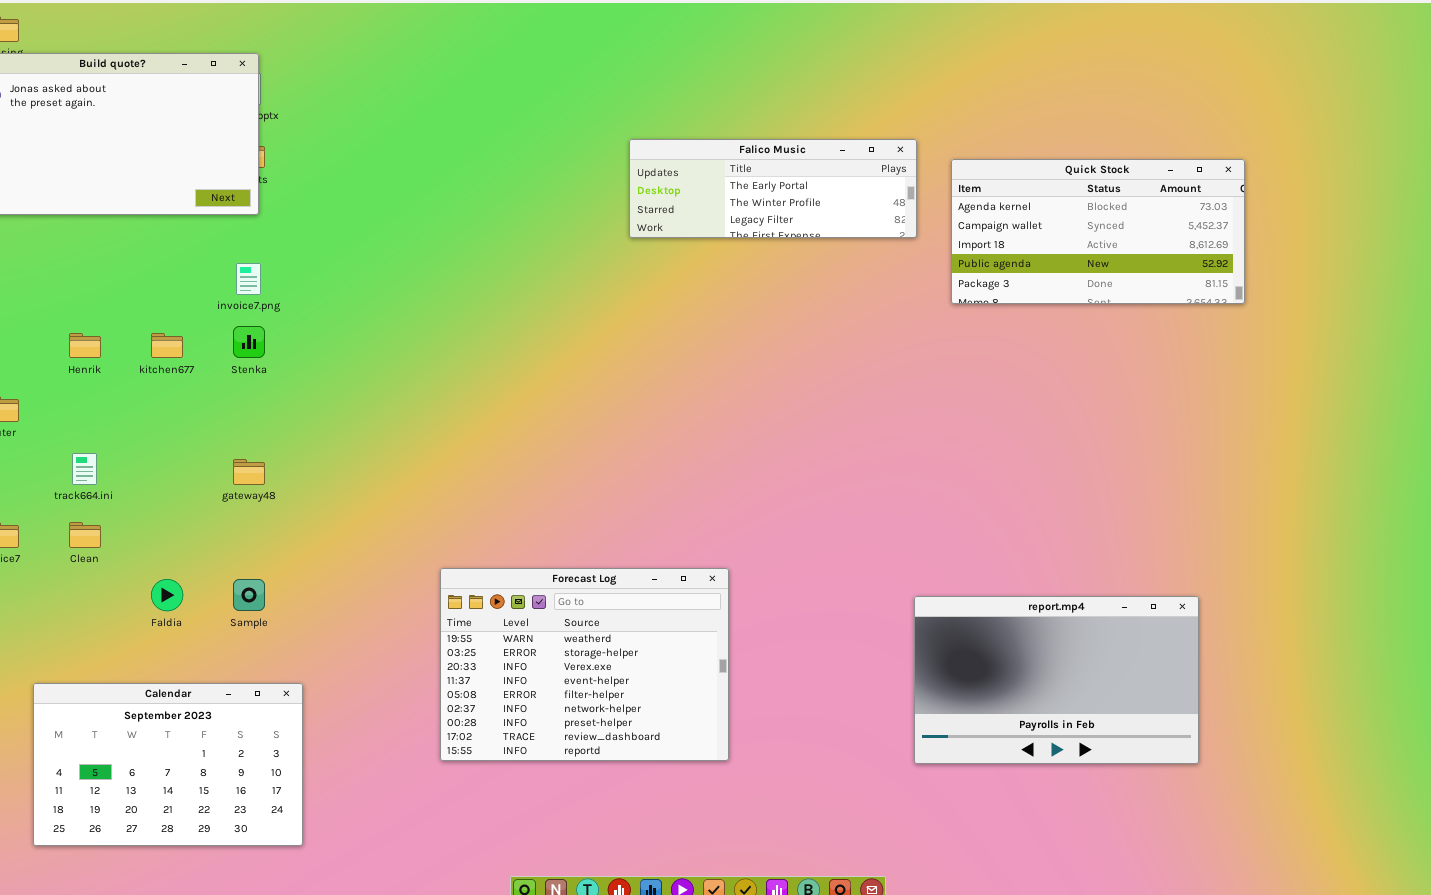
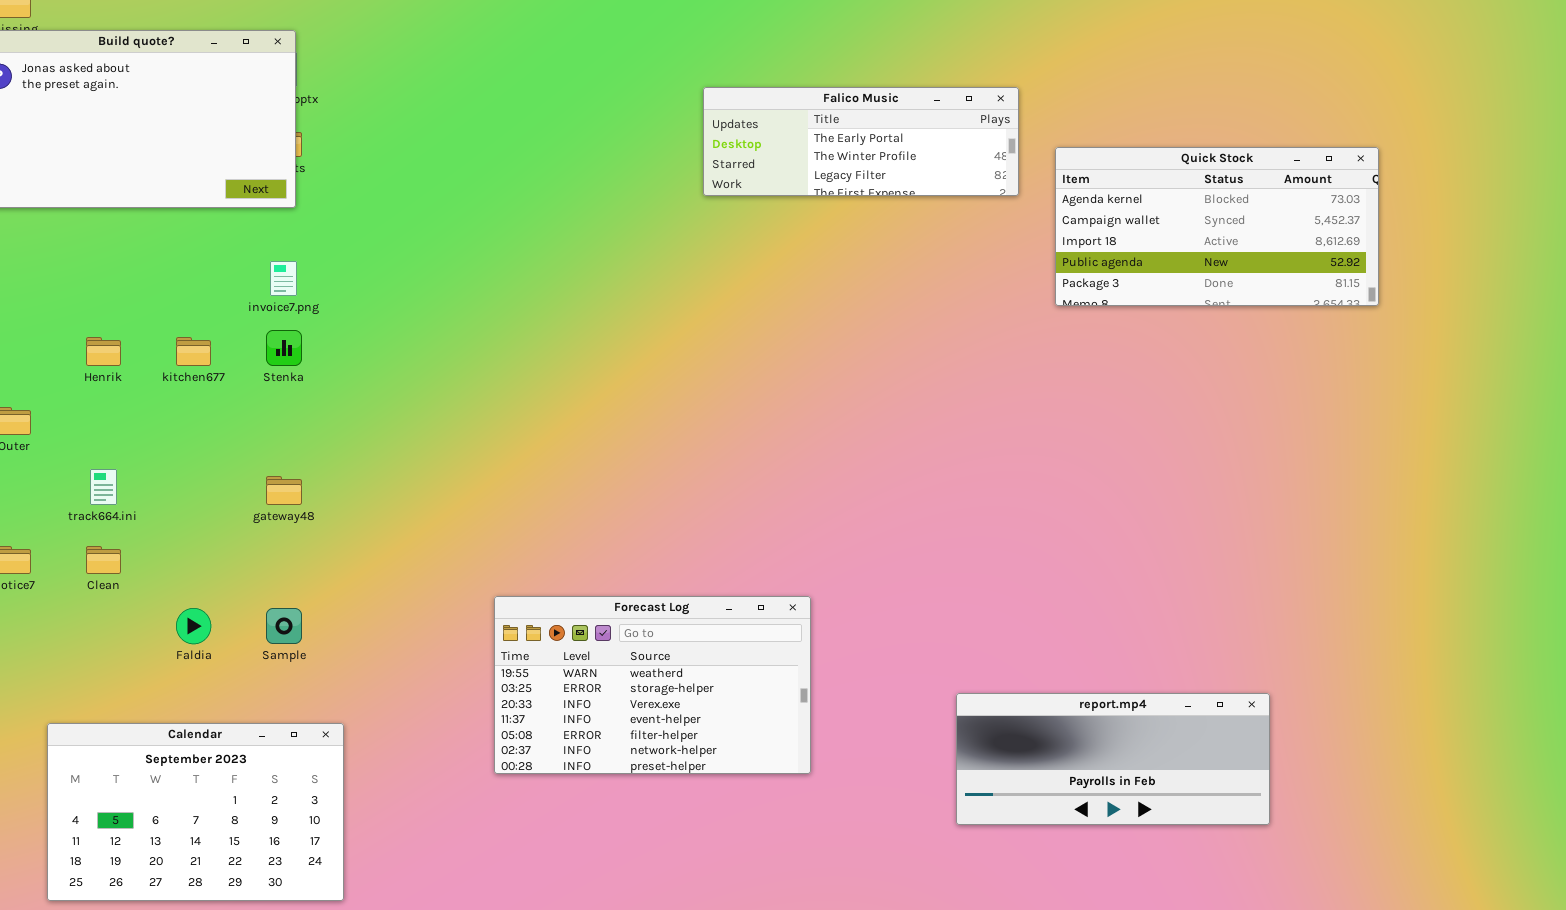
Falico Music: [629,139,917,238] -> [703,87,1019,196], moved
Forecast Log: [440,568,729,761] -> [494,596,811,774], resized
report.mp4: [914,596,1199,764] -> [956,693,1270,825], moved, resized

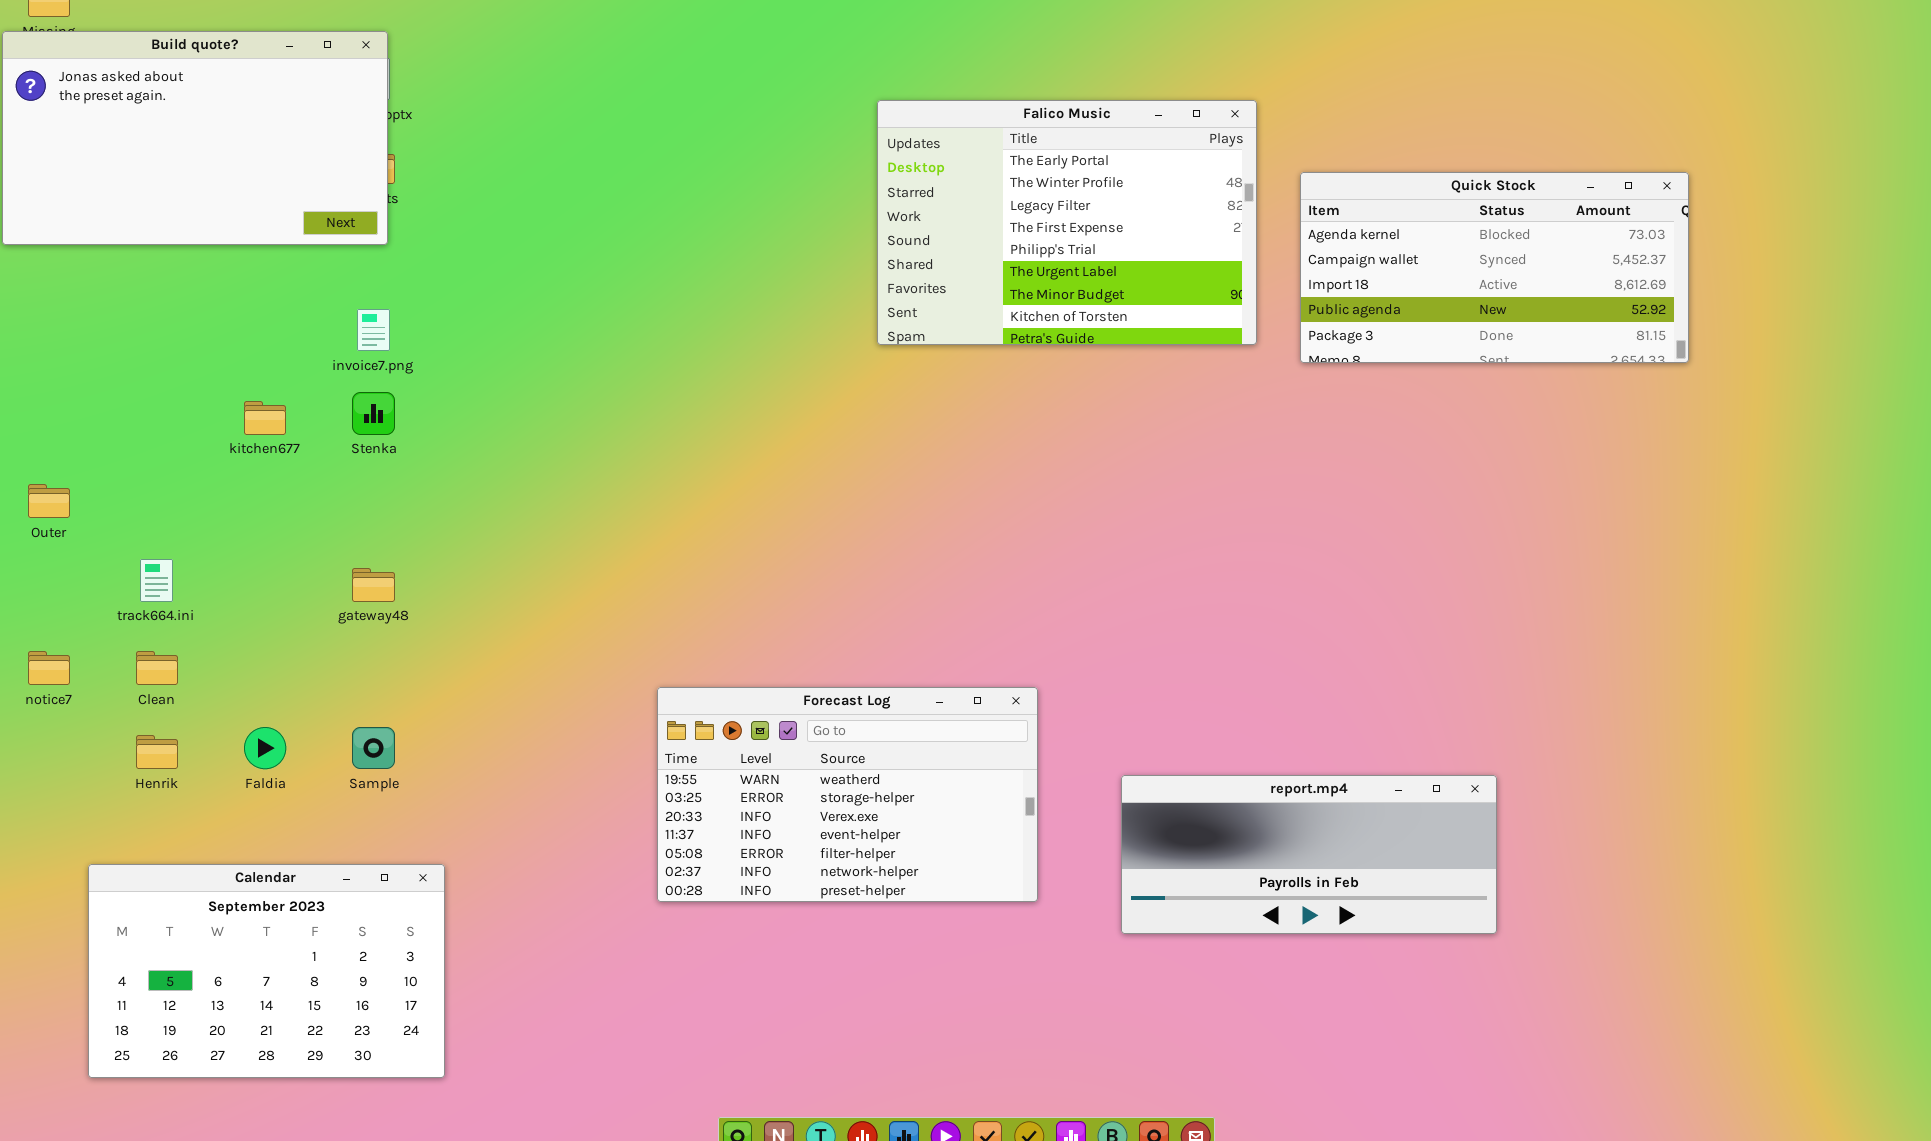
Falico Music: [703,87,1019,196] -> [877,100,1257,345], resized
Henrik: [86,337,121,366] -> [136,735,178,769], moved
Forecast Log: [494,596,811,774] -> [657,687,1038,902], moved
report.mp4: [956,693,1270,825] -> [1121,775,1497,934], moved

